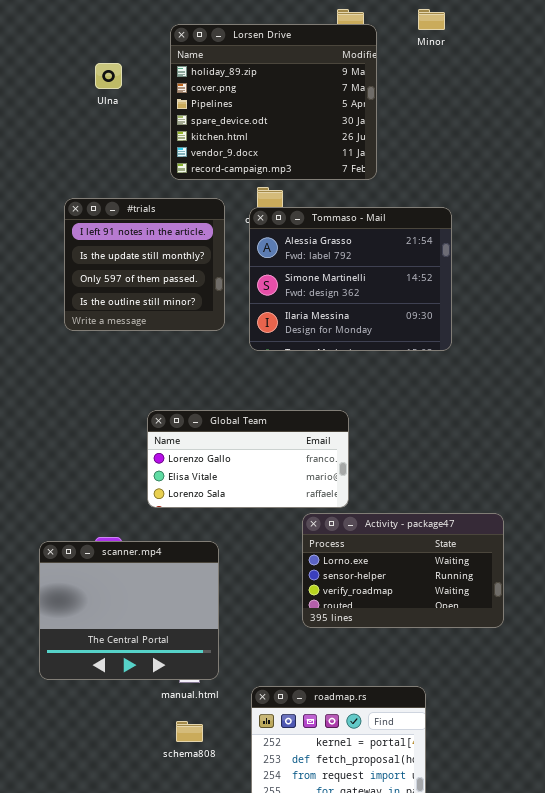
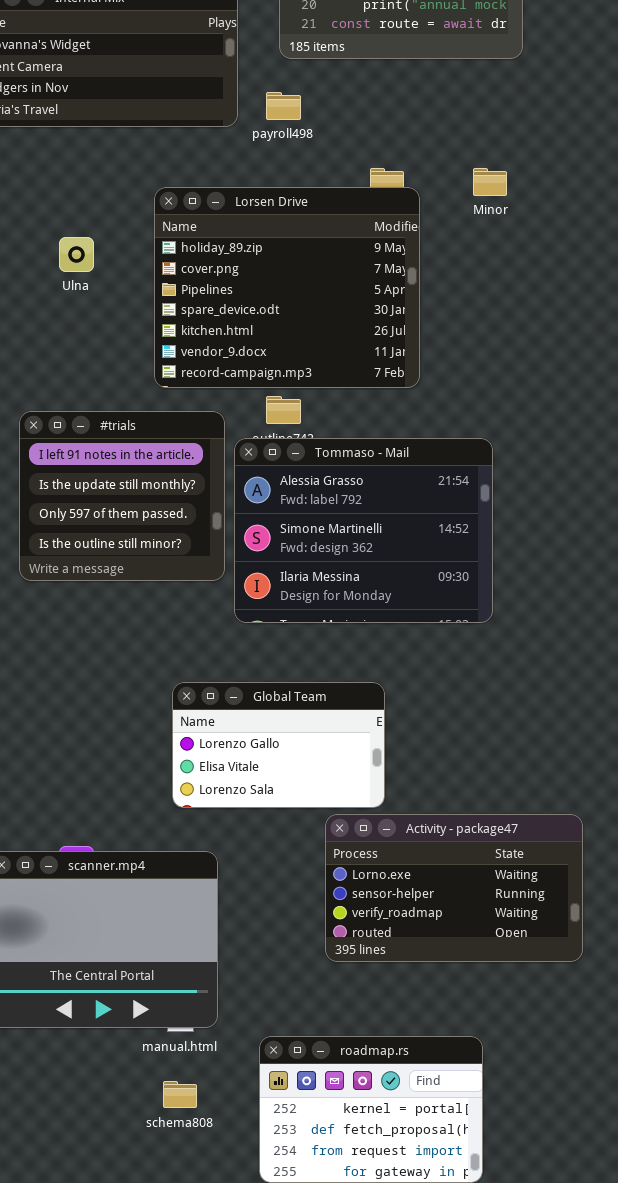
Tommaso - Mail: [249,207,452,351] -> [234,438,493,623], moved
Global Team: [147,410,349,508] -> [172,682,385,808], resized

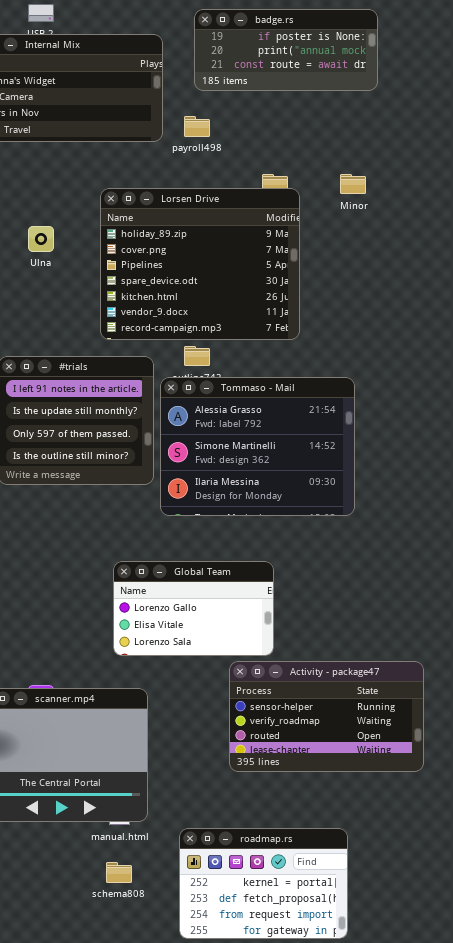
Activity - package47: [325,814,583,962] -> [229,661,424,772], scrolled down 1 row

